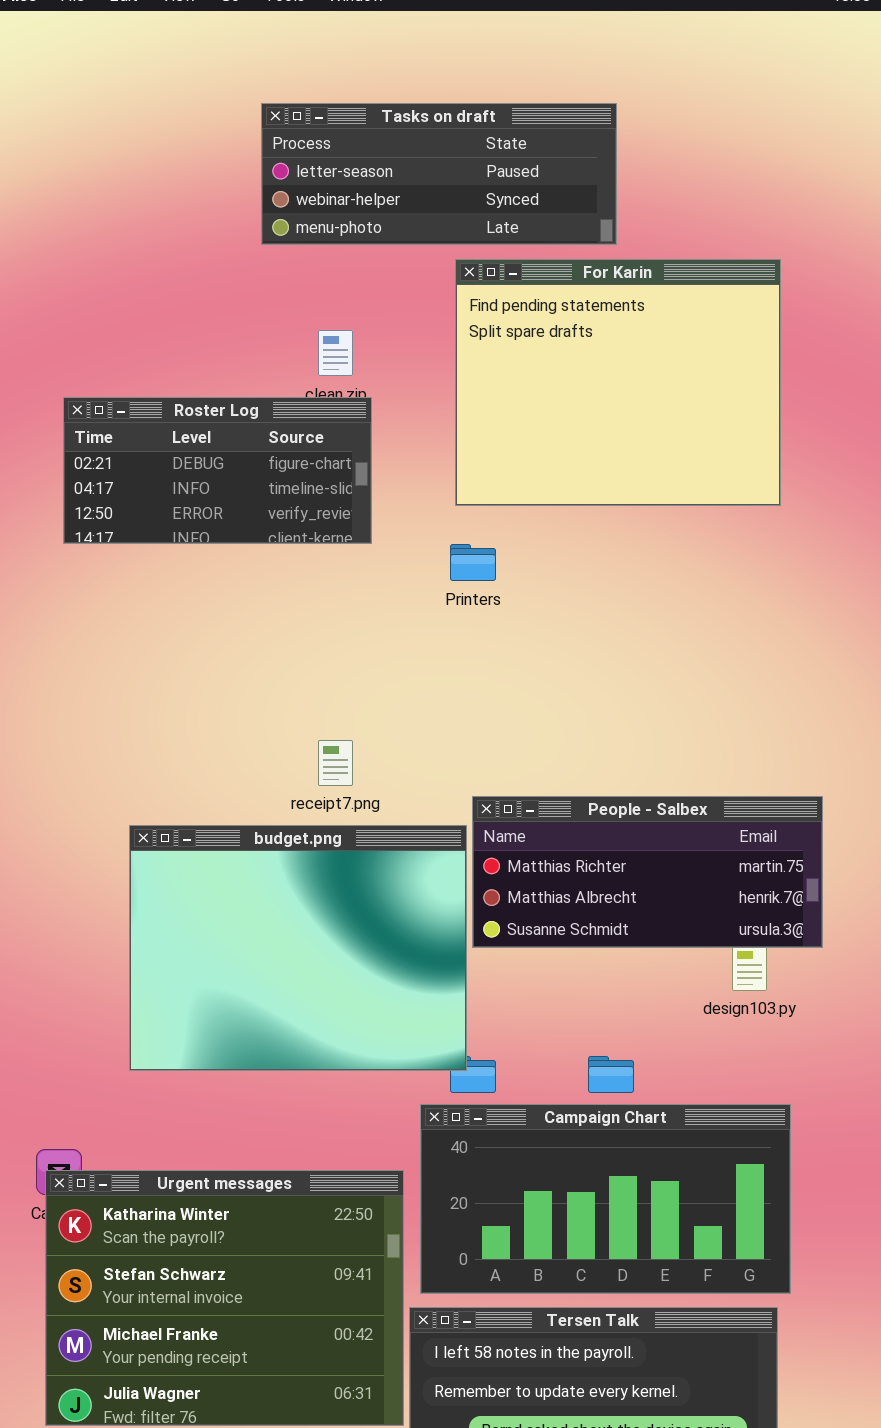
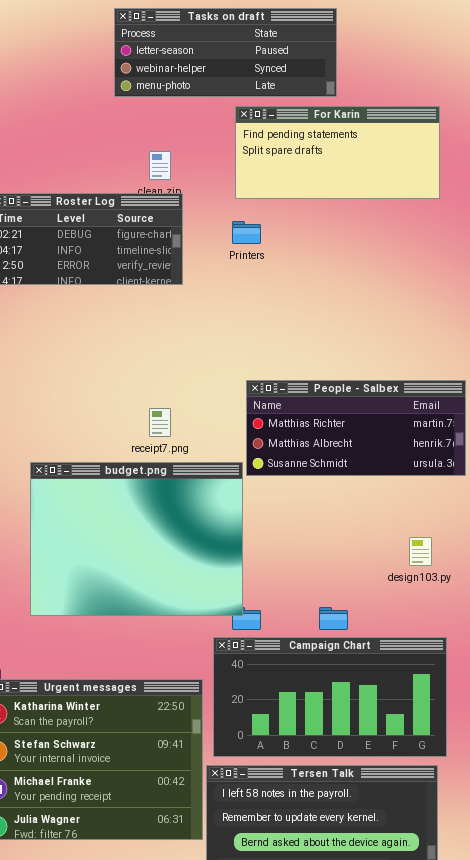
For Karin: [455,259,781,506] -> [235,106,440,199], resized
Printers: [450,544,496,581] -> [232,221,261,244], moved
People - Salbex: [472,796,823,948] -> [246,380,466,476], moved

